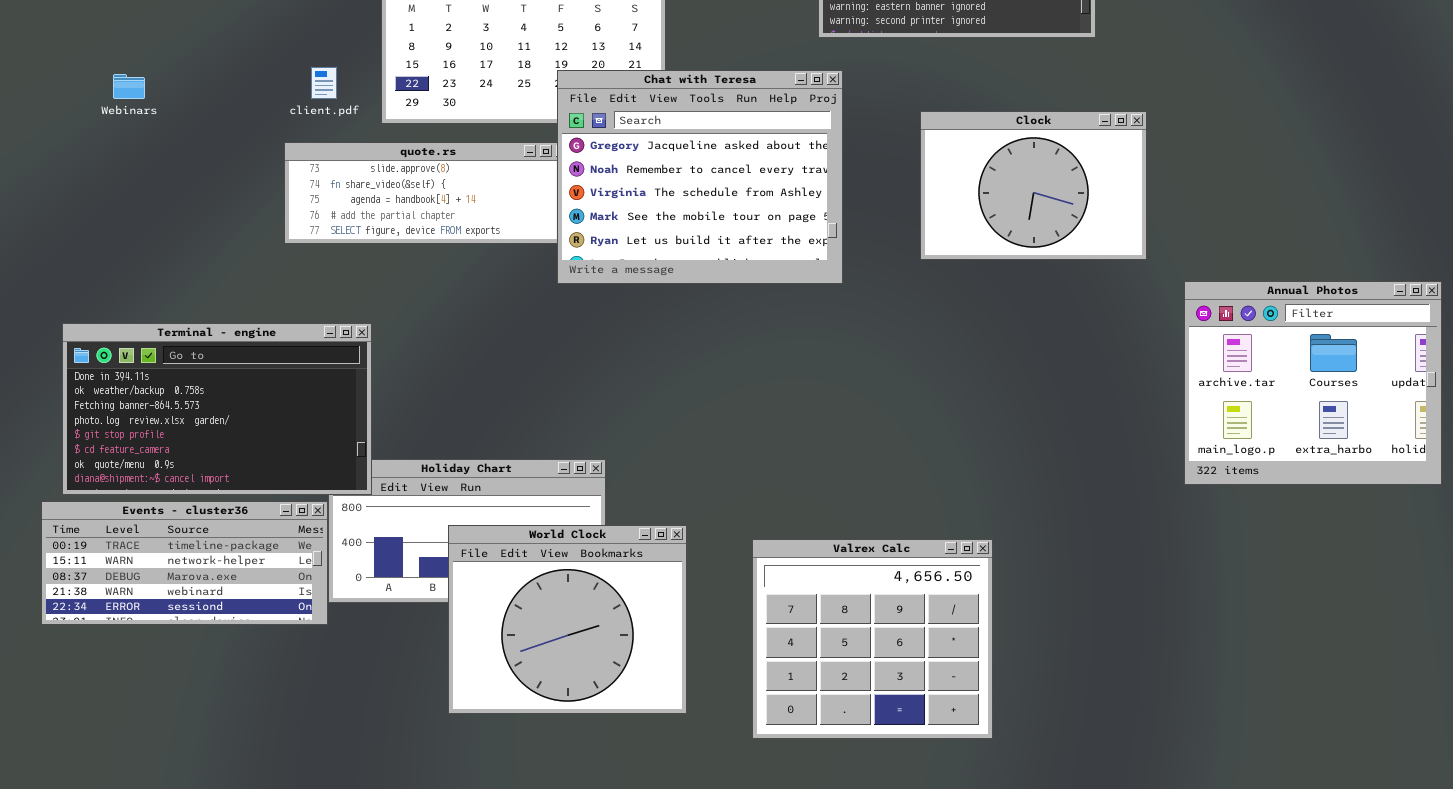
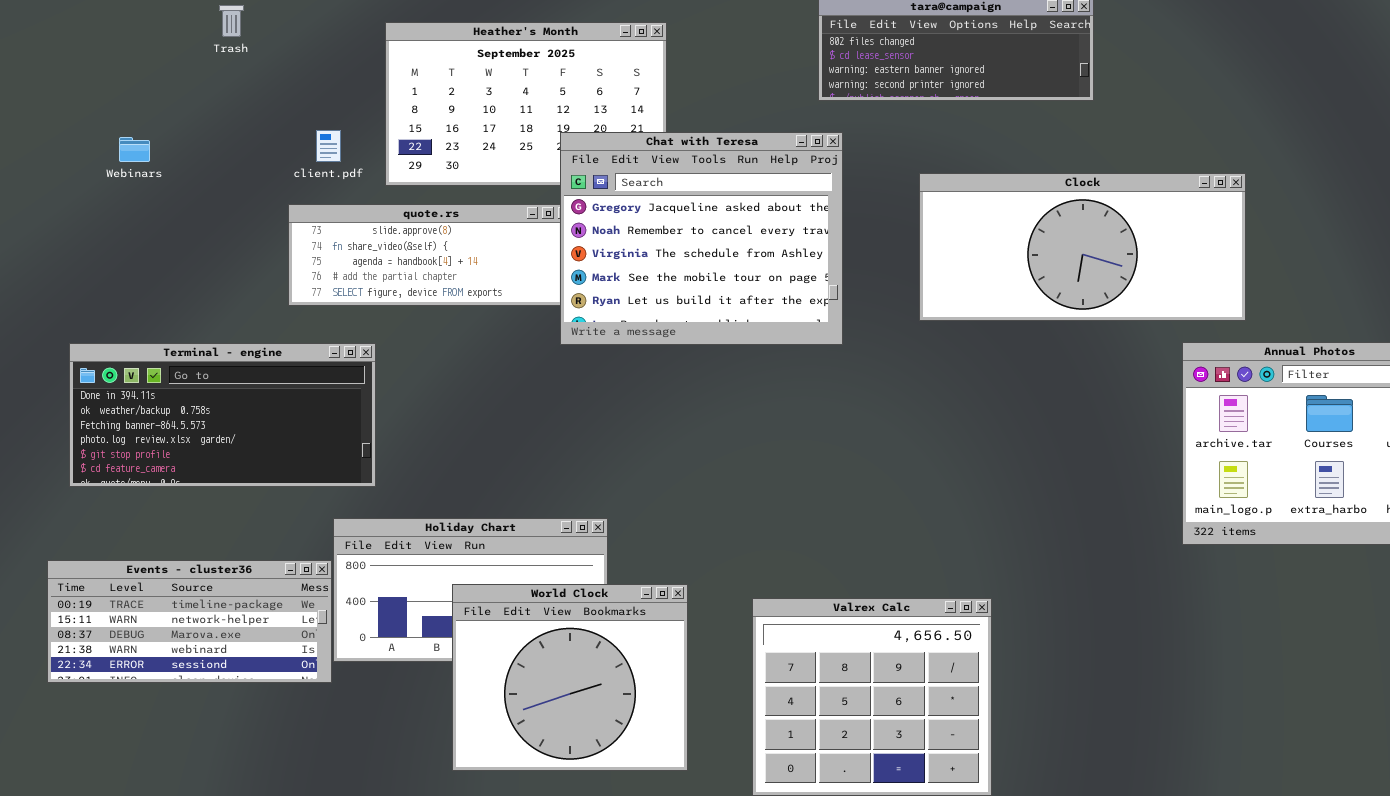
Clock: [920,111,1147,260] -> [919,173,1246,321], resized
Terminal - engine: [62,323,372,495] -> [69,343,376,487], moved, resized

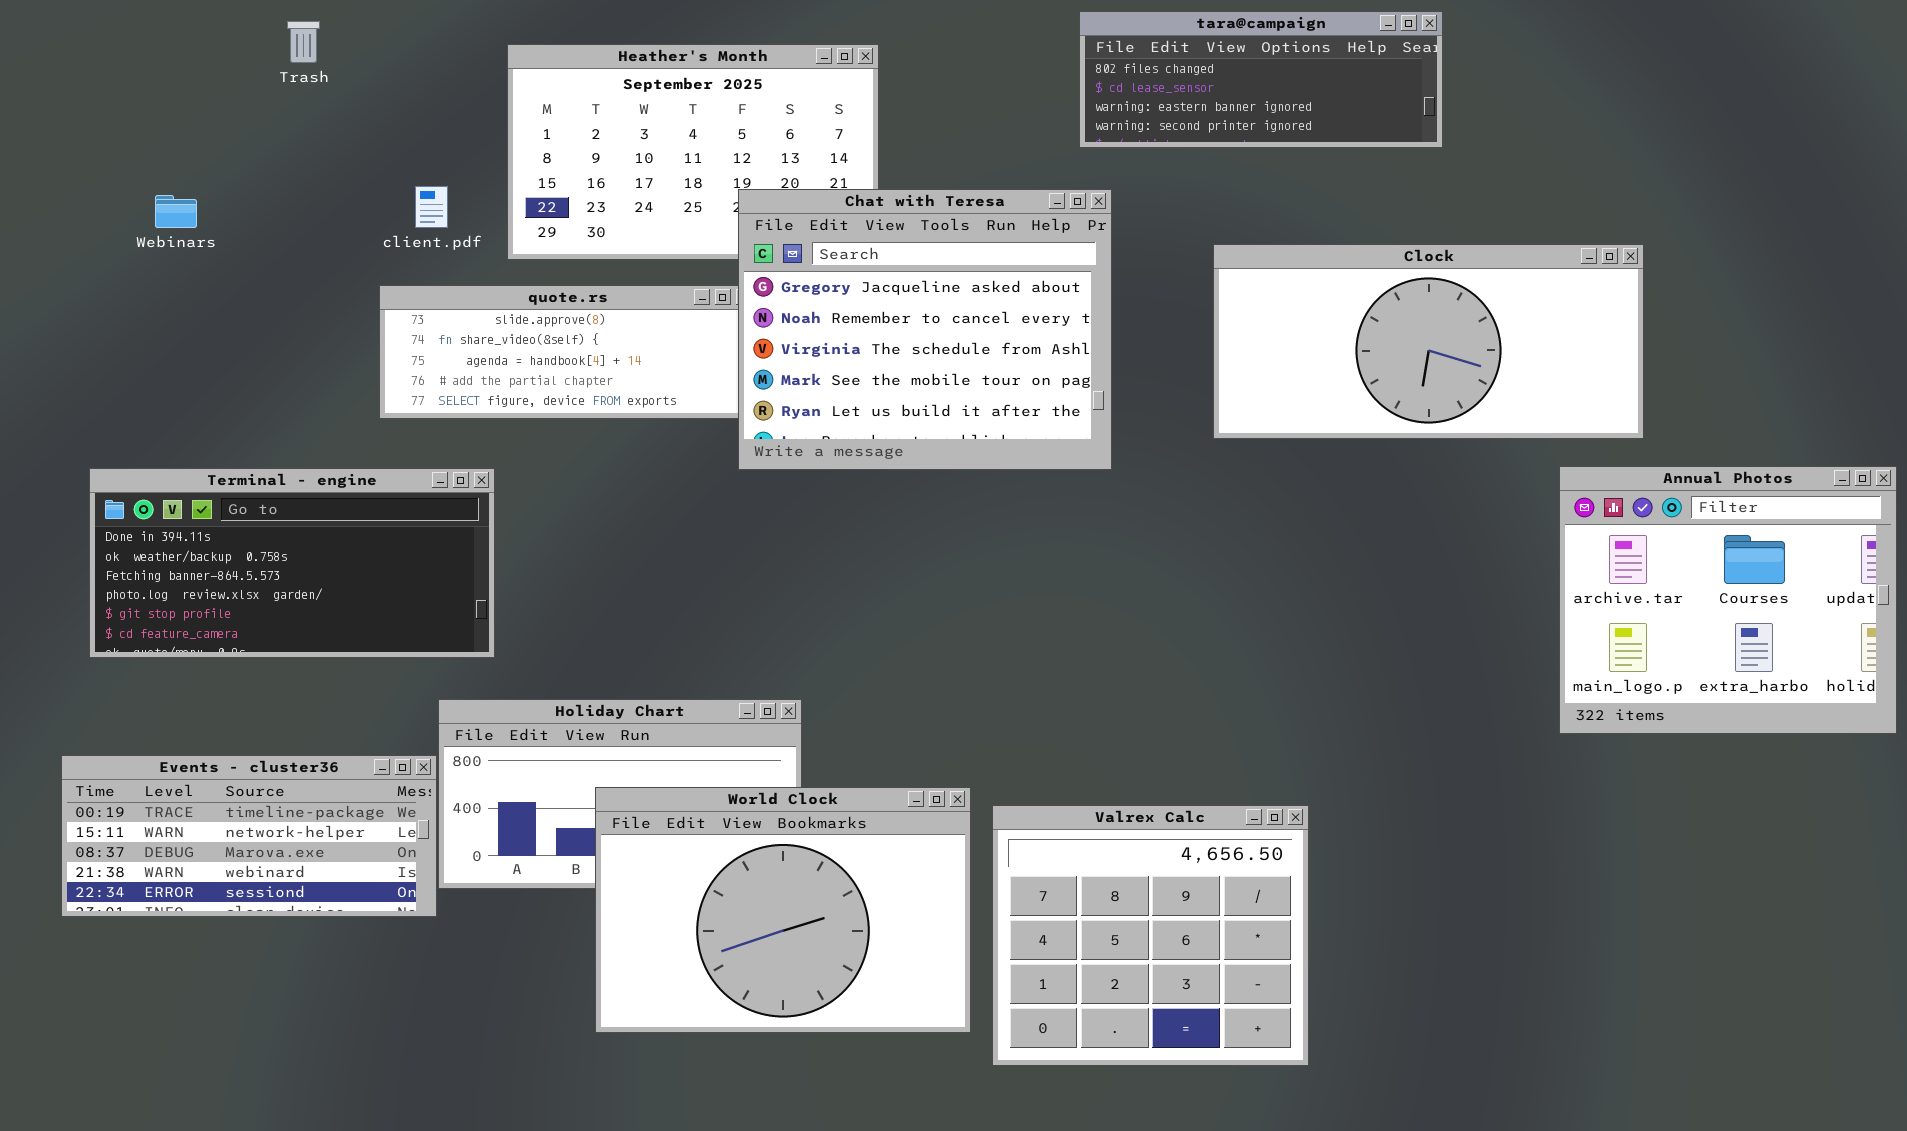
World Clock: [452,584,688,771] -> [595,787,971,1033], resized

